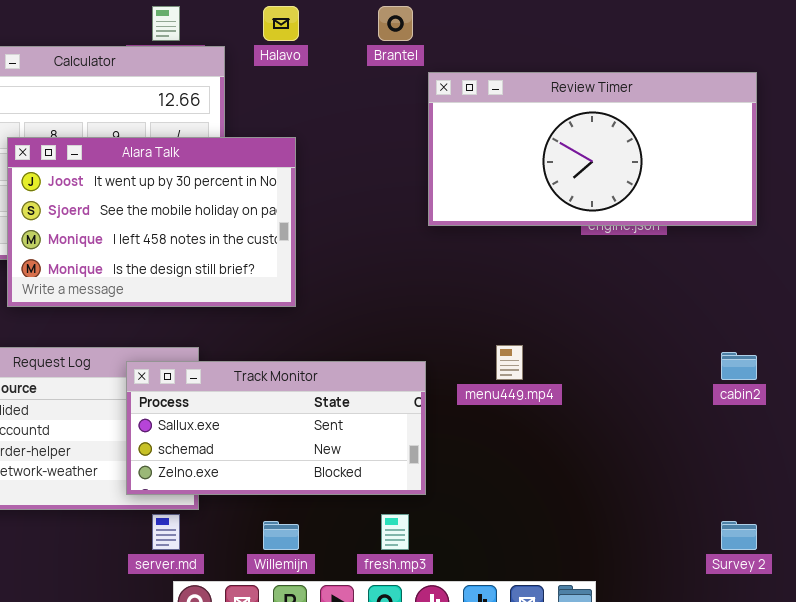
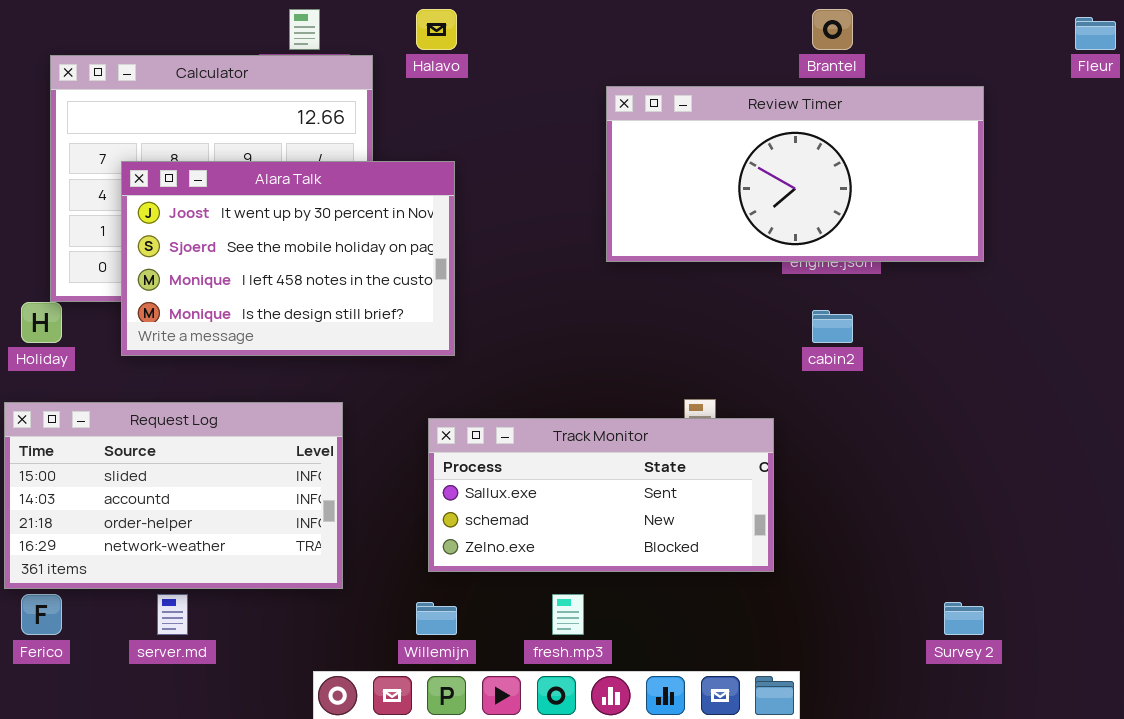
Brantel: [378,6,413,41] -> [812,9,853,50], moved
cabin2: [721,352,757,380] -> [812,310,853,343], moved
Track Monitor: [126,361,426,495] -> [428,418,774,572], moved
server.md: [152,514,180,550] -> [157,594,188,635], moved

